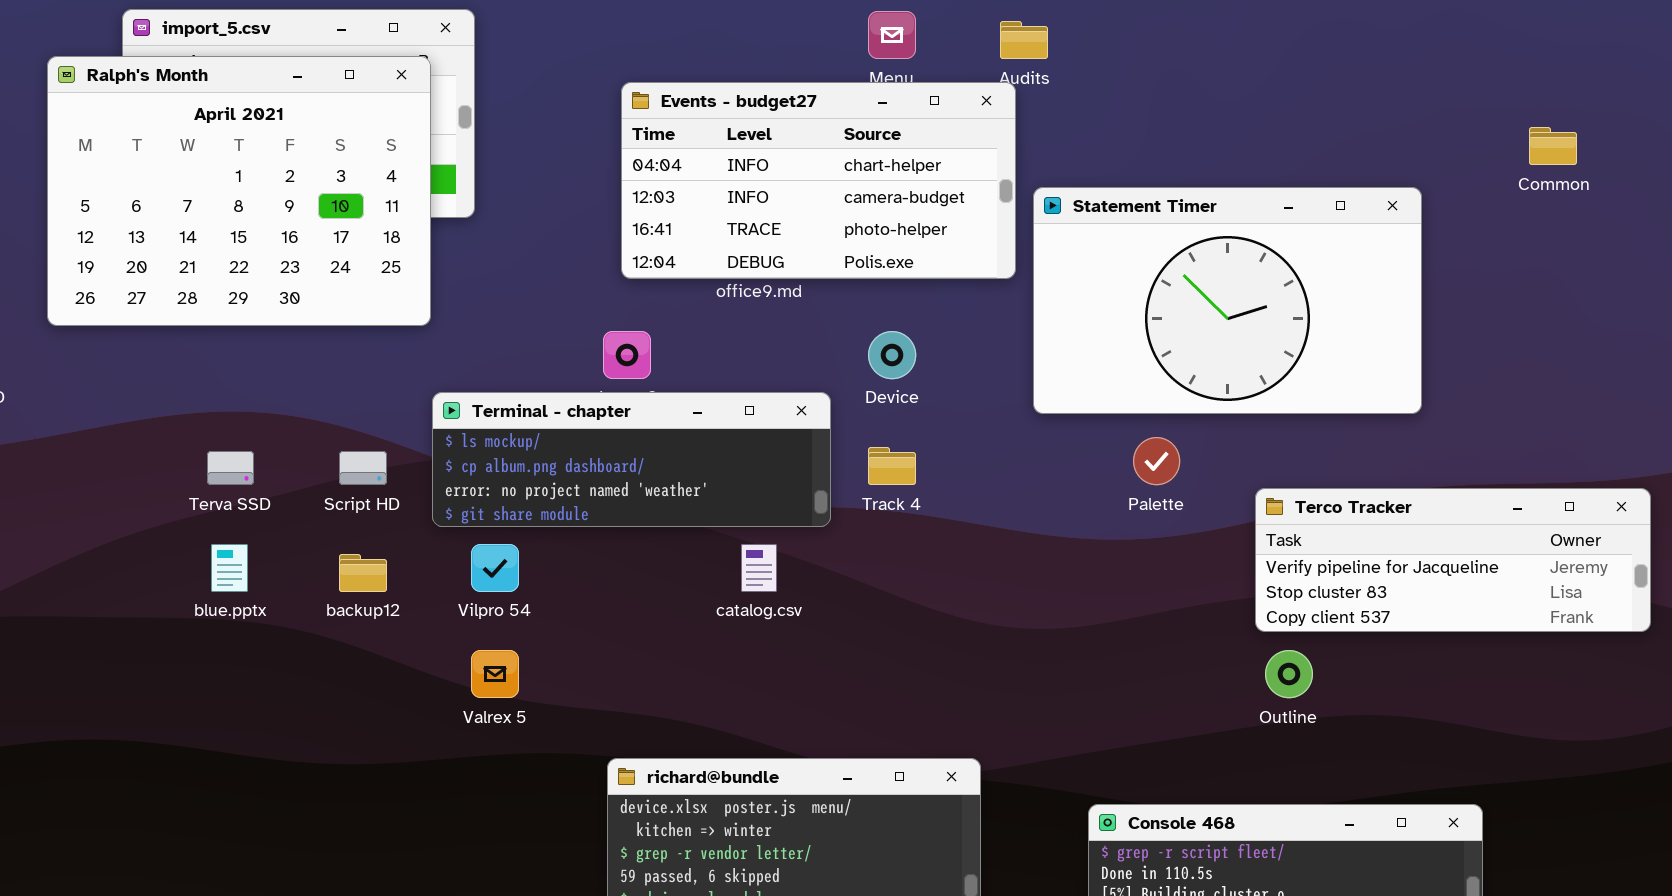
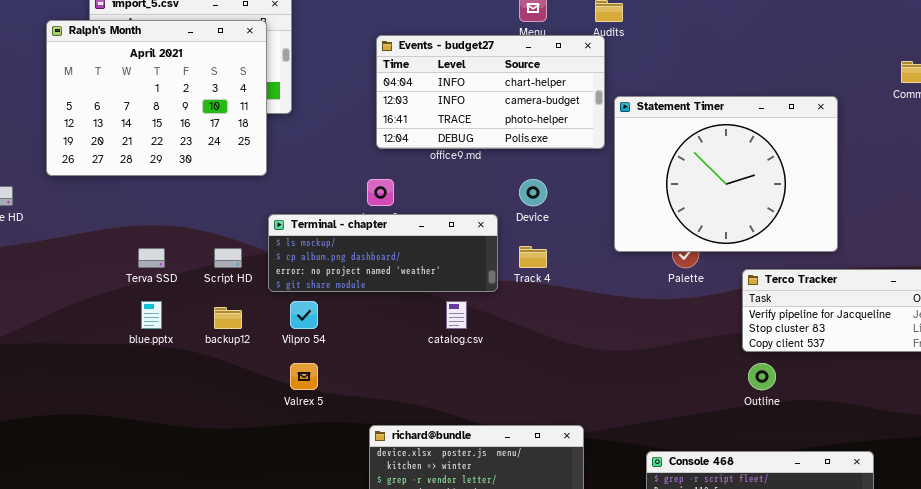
Statement Timer: [1033,187,1422,414] -> [614,96,838,252], resized

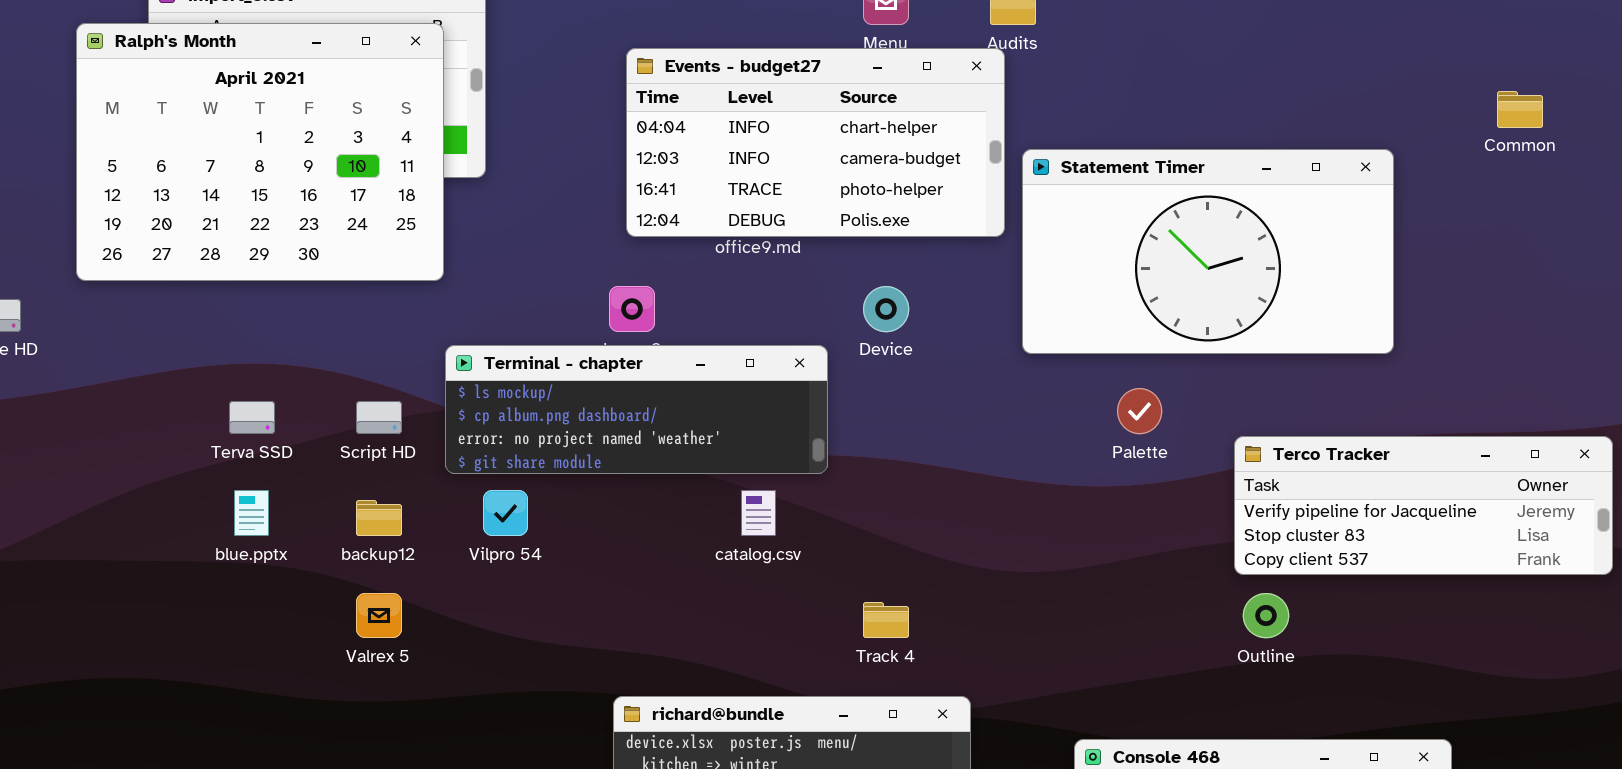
Statement Timer: [614,96,838,252] -> [1022,149,1394,354], resized
Track 4: [519,246,547,268] -> [863,602,909,638], moved
Valrex 5: [290,363,318,390] -> [356,593,402,638], moved

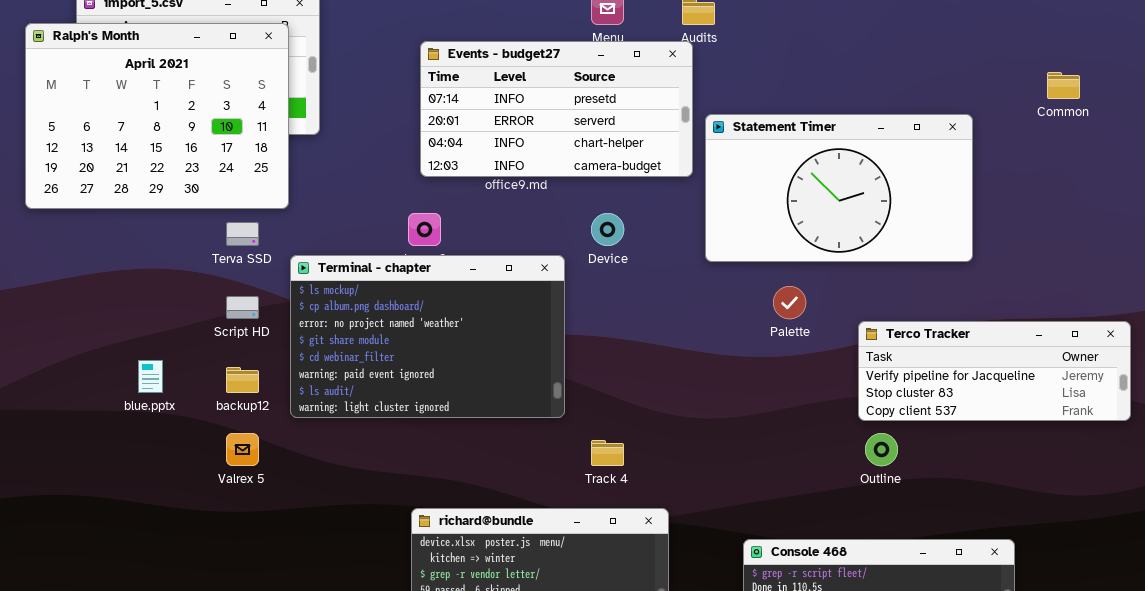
Events - budget27: [626,48,1005,237] -> [420,41,693,177], scrolled up 2 rows
Terminal - chapter: [445,345,828,474] -> [290,255,565,418], resized
Terva SSD: [229,401,275,434] -> [226,222,259,246], moved

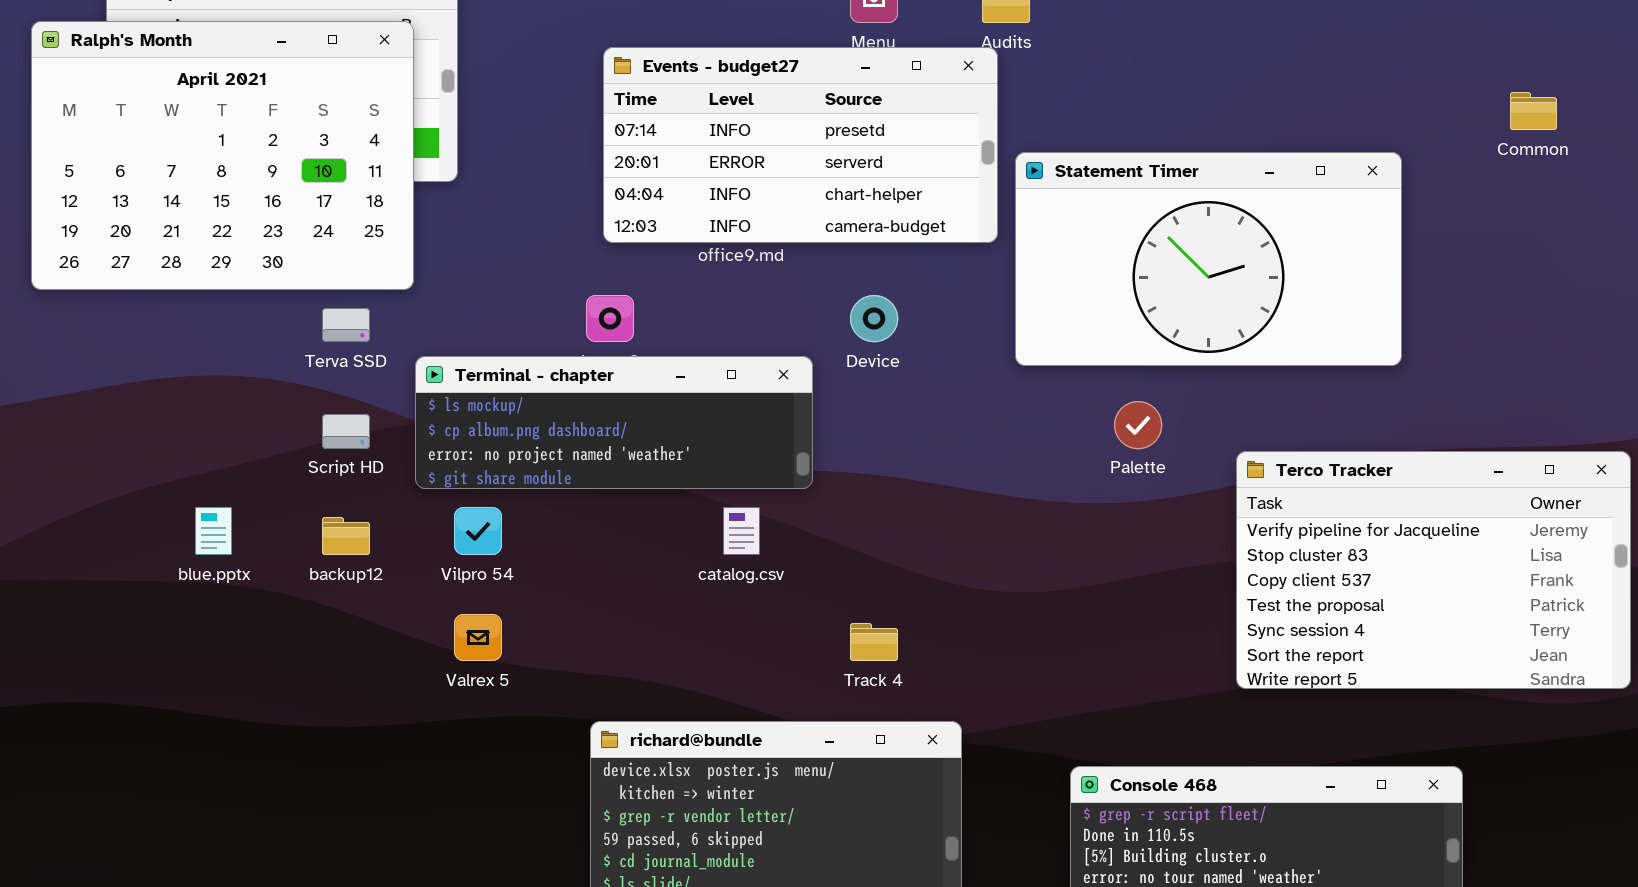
Terminal - chapter: [290,255,565,418] -> [415,356,813,489], resized
Terco Tracker: [858,321,1131,421] -> [1236,451,1631,689], resized
Valrex 5: [226,433,259,466] -> [454,614,502,661], moved

